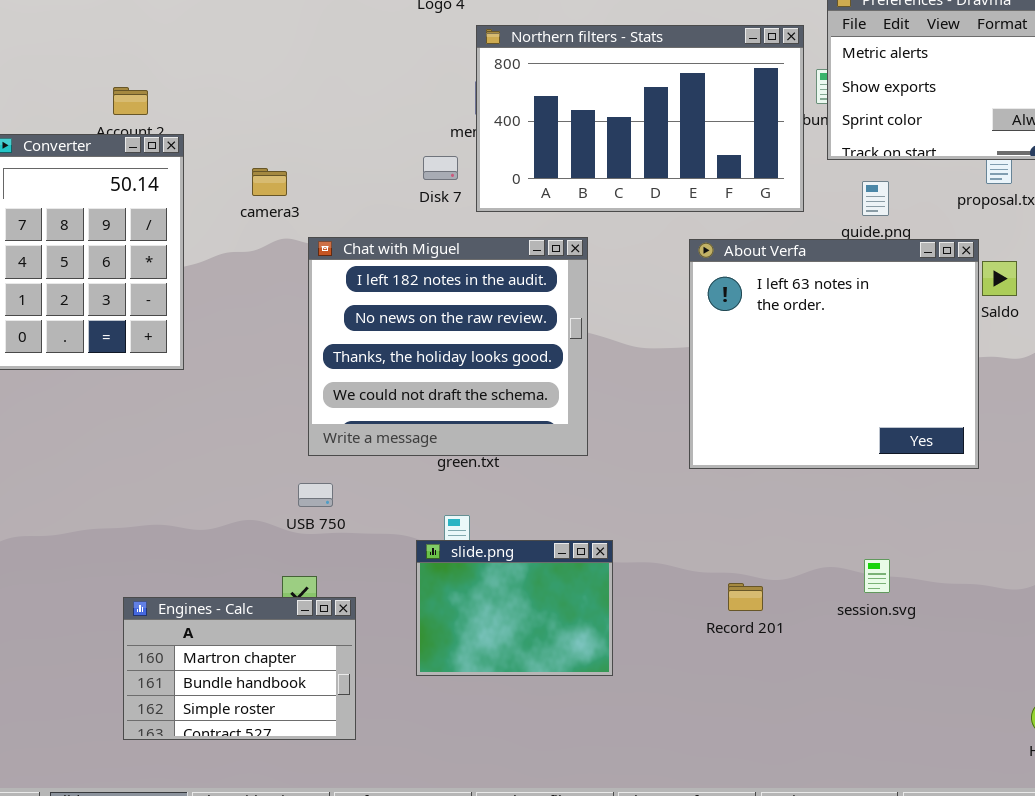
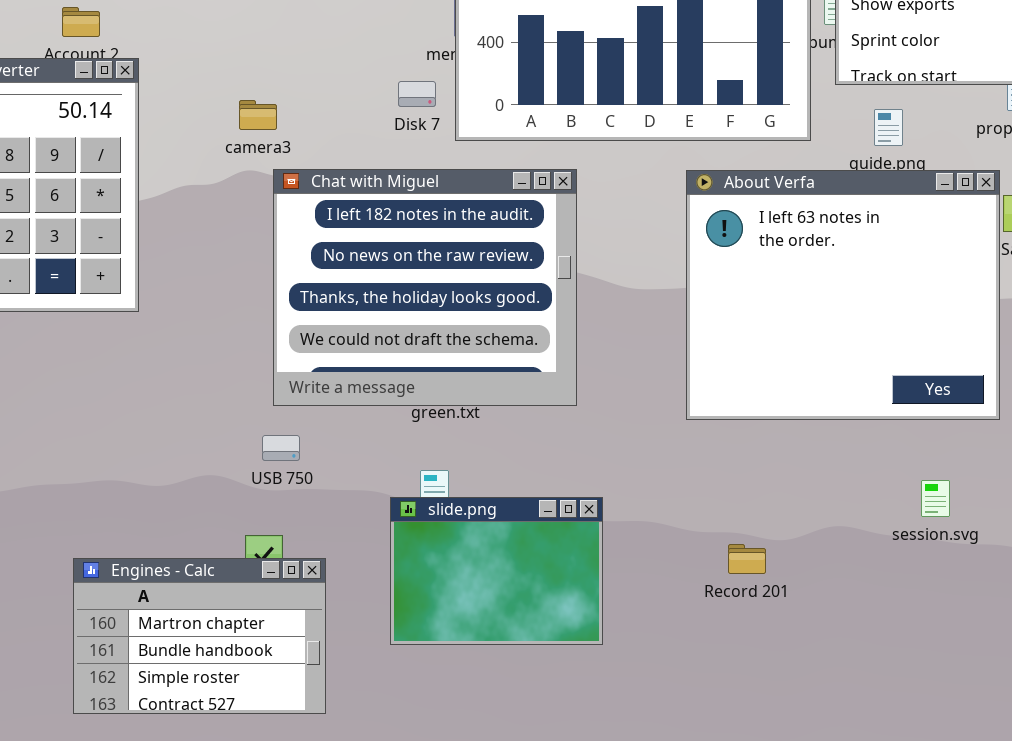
camera3: [252,168,287,196] -> [239,100,277,130], moved
session.svg: [864,559,890,593] -> [921,480,950,517], moved

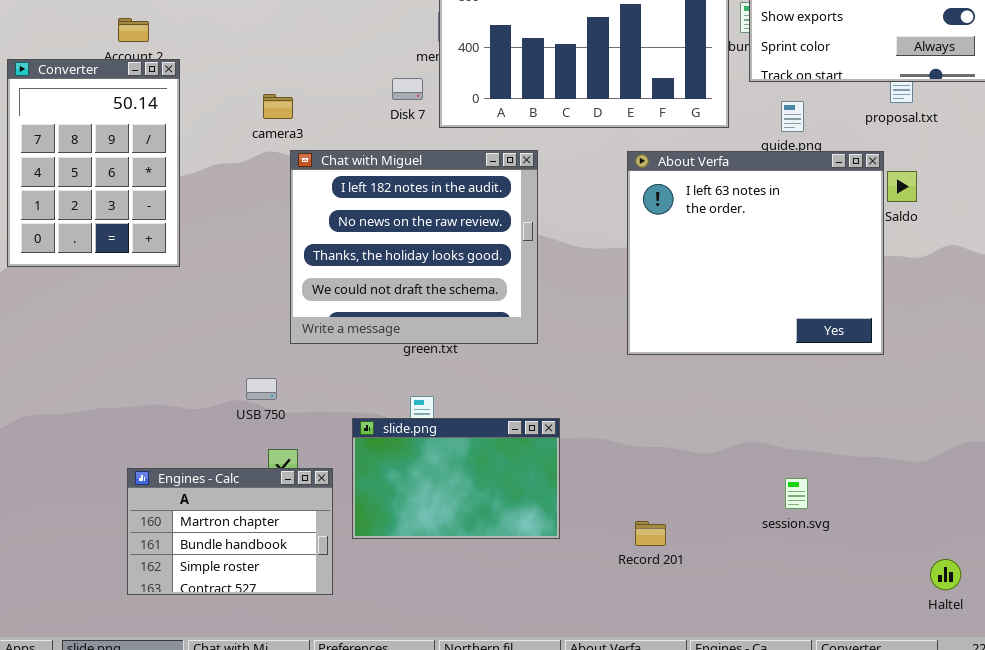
USB 750: [262,435,300,461] -> [246,378,277,400], moved
session.svg: [921,480,950,517] -> [785,478,808,509], moved
slide.png: [390,497,603,645] -> [352,418,560,539], resized
Record 201: [728,544,766,574] -> [635,521,666,546], moved

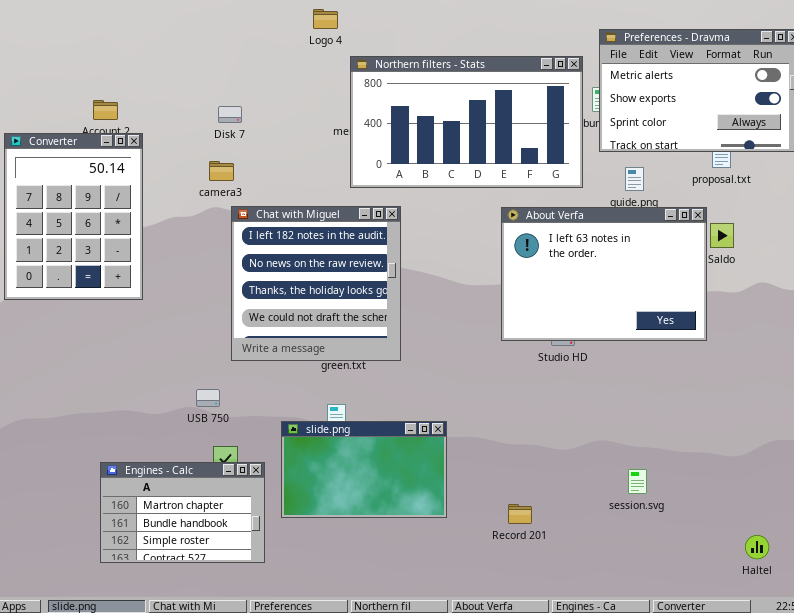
Disk 7: [392,78,423,100] -> [218,106,242,123], moved
Chat with Miguel: [290,150,538,344] -> [231,206,401,361], resized
About Verfa: [627,151,884,355] -> [501,207,707,341], resized

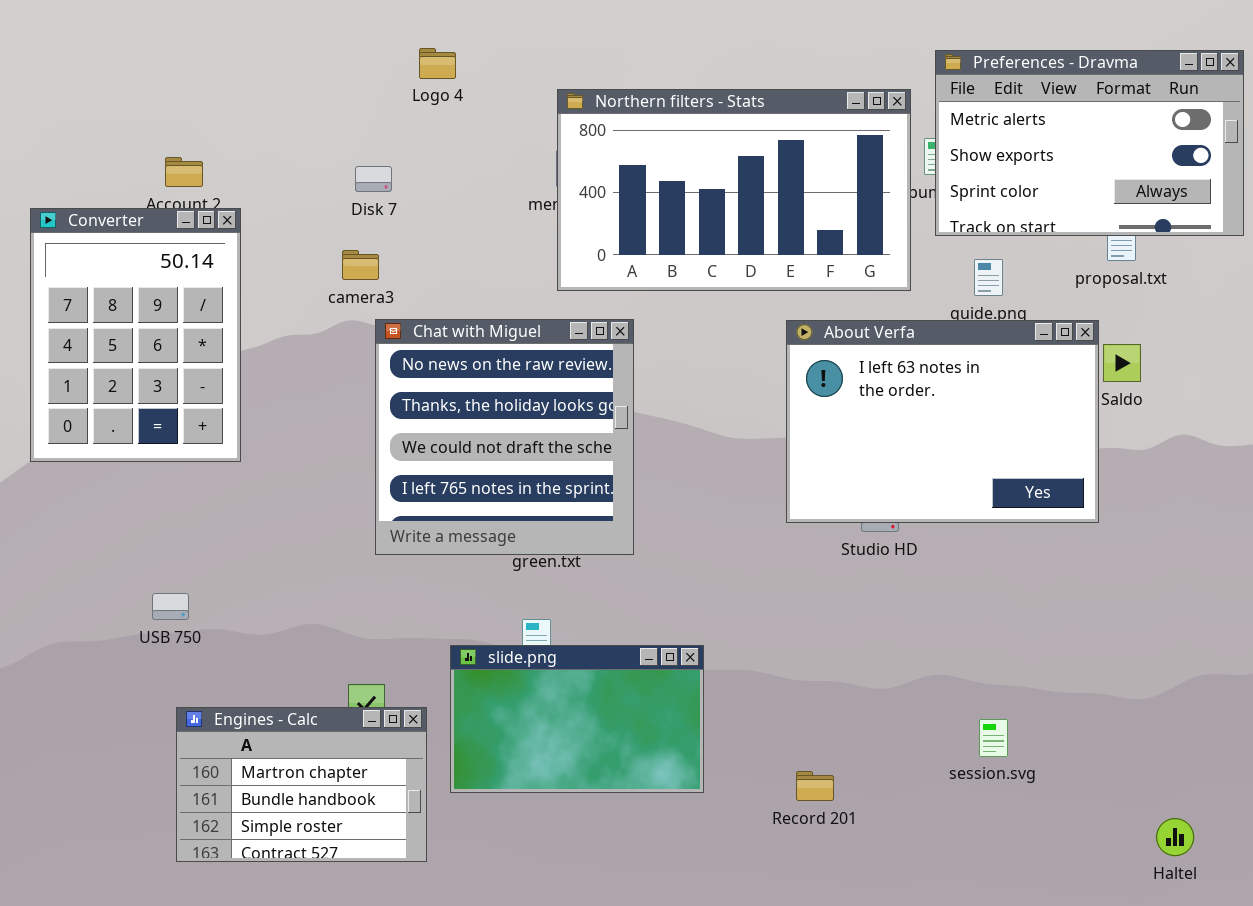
Logo 4: [313,9,338,29] -> [419,48,456,79], moved
Chat with Miguel: [231,206,401,361] -> [375,319,634,555], scrolled down 1 row
USB 750: [196,389,220,407] -> [152,593,189,620], moved

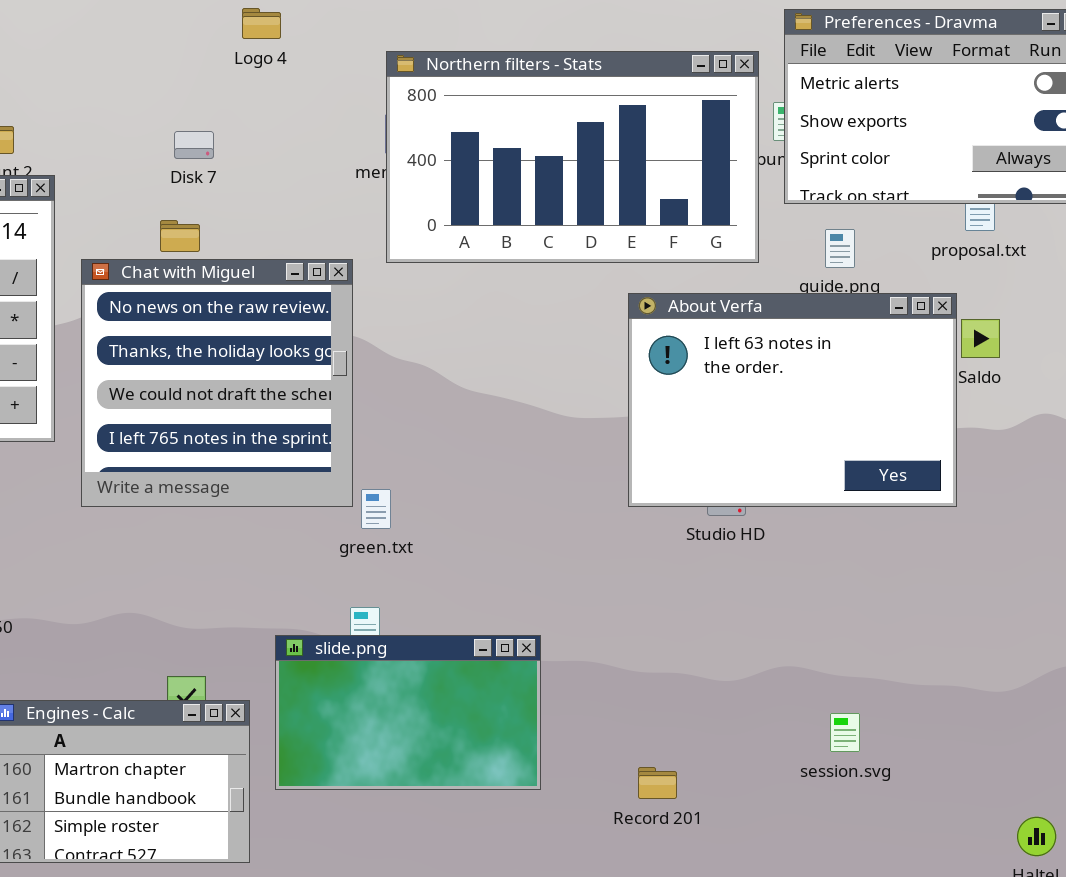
Chat with Miguel: [375,319,634,555] -> [81,259,353,507], moved

